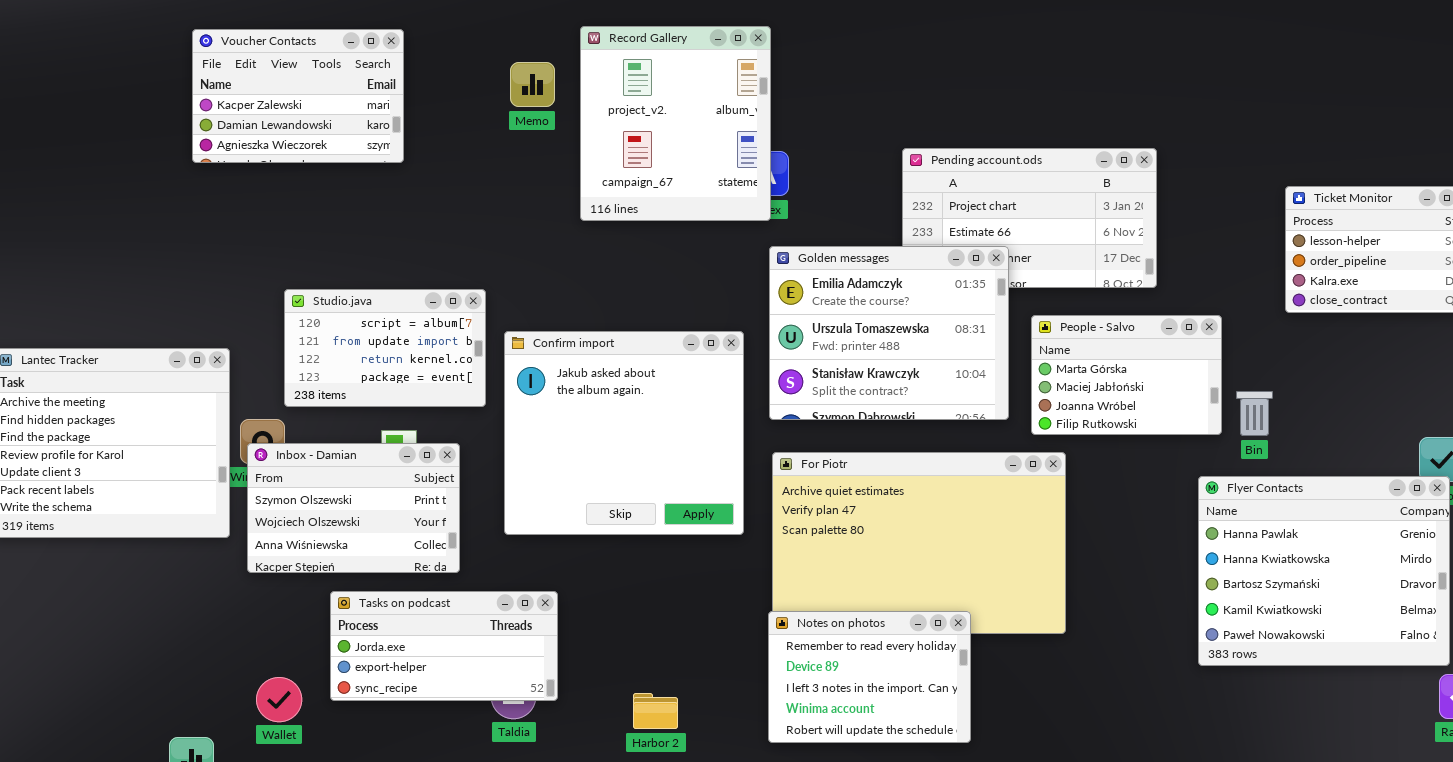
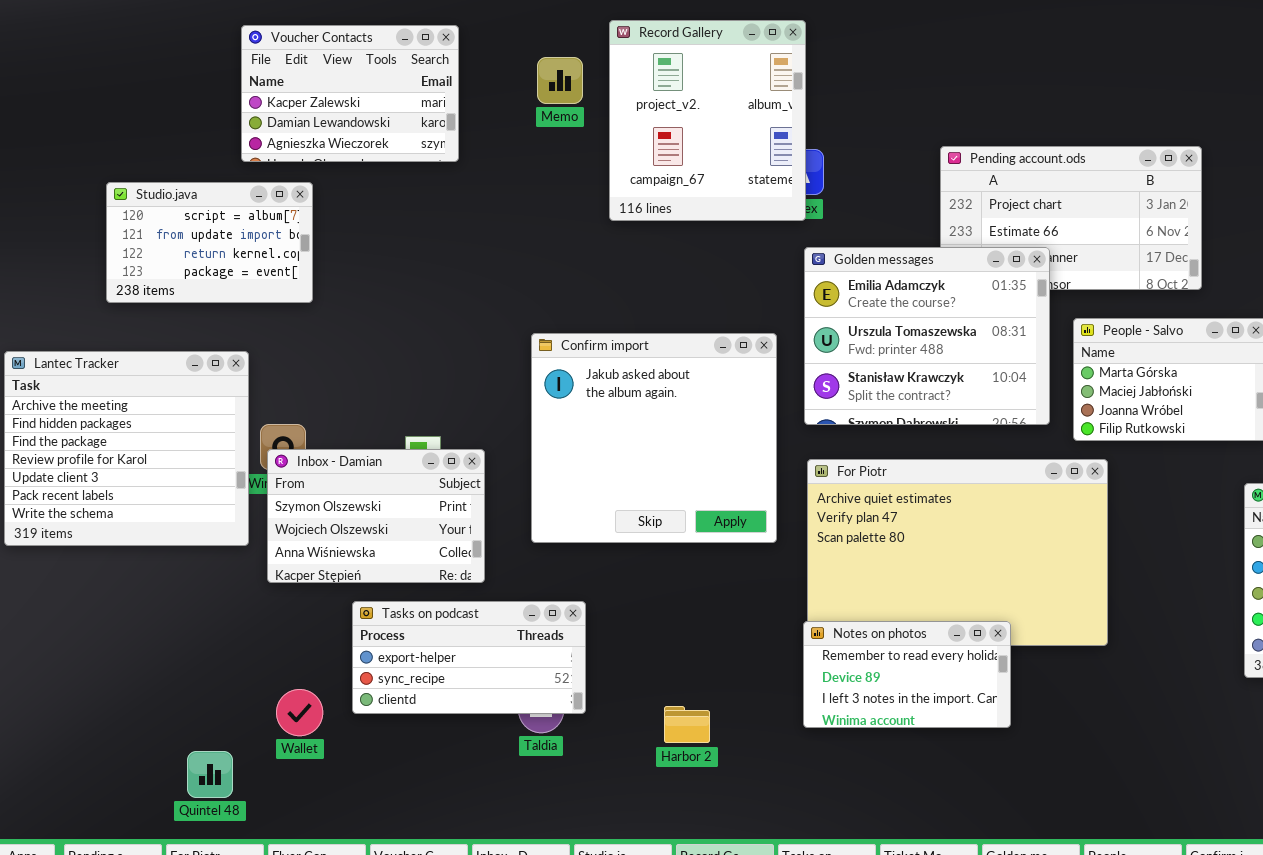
Voucher Contacts: [192,29,404,163] -> [241,25,459,162], moved
Studio.java: [284,289,486,407] -> [106,182,313,303], moved
Tasks on podcast: [330,591,558,701] -> [352,601,586,714], scrolled down 1 row
Notes on photos: [768,611,971,743] -> [803,621,1011,728], resized

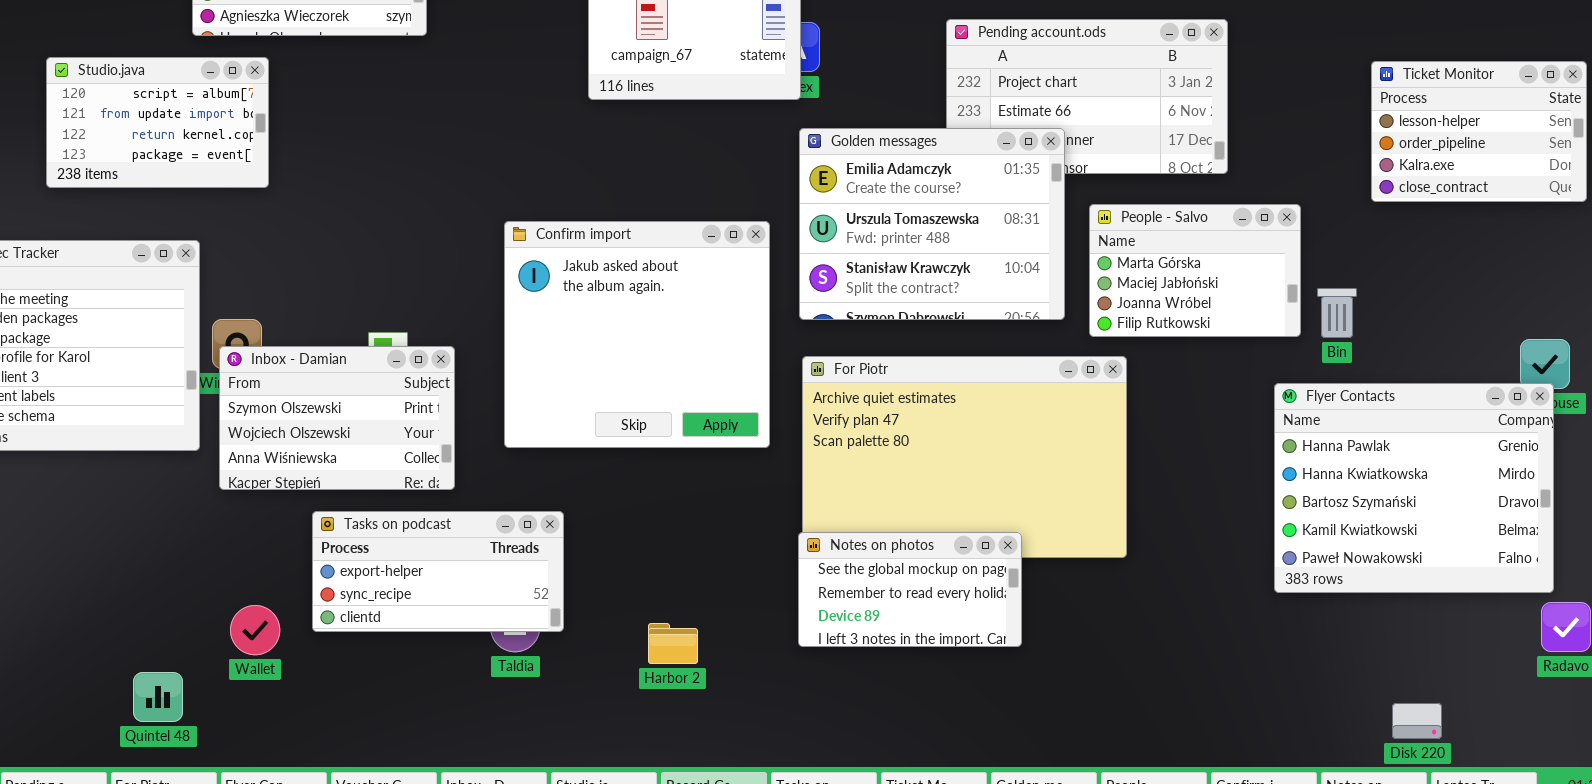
Notes on photos: [803,621,1011,728] -> [798,532,1022,647], scrolled up 1 row

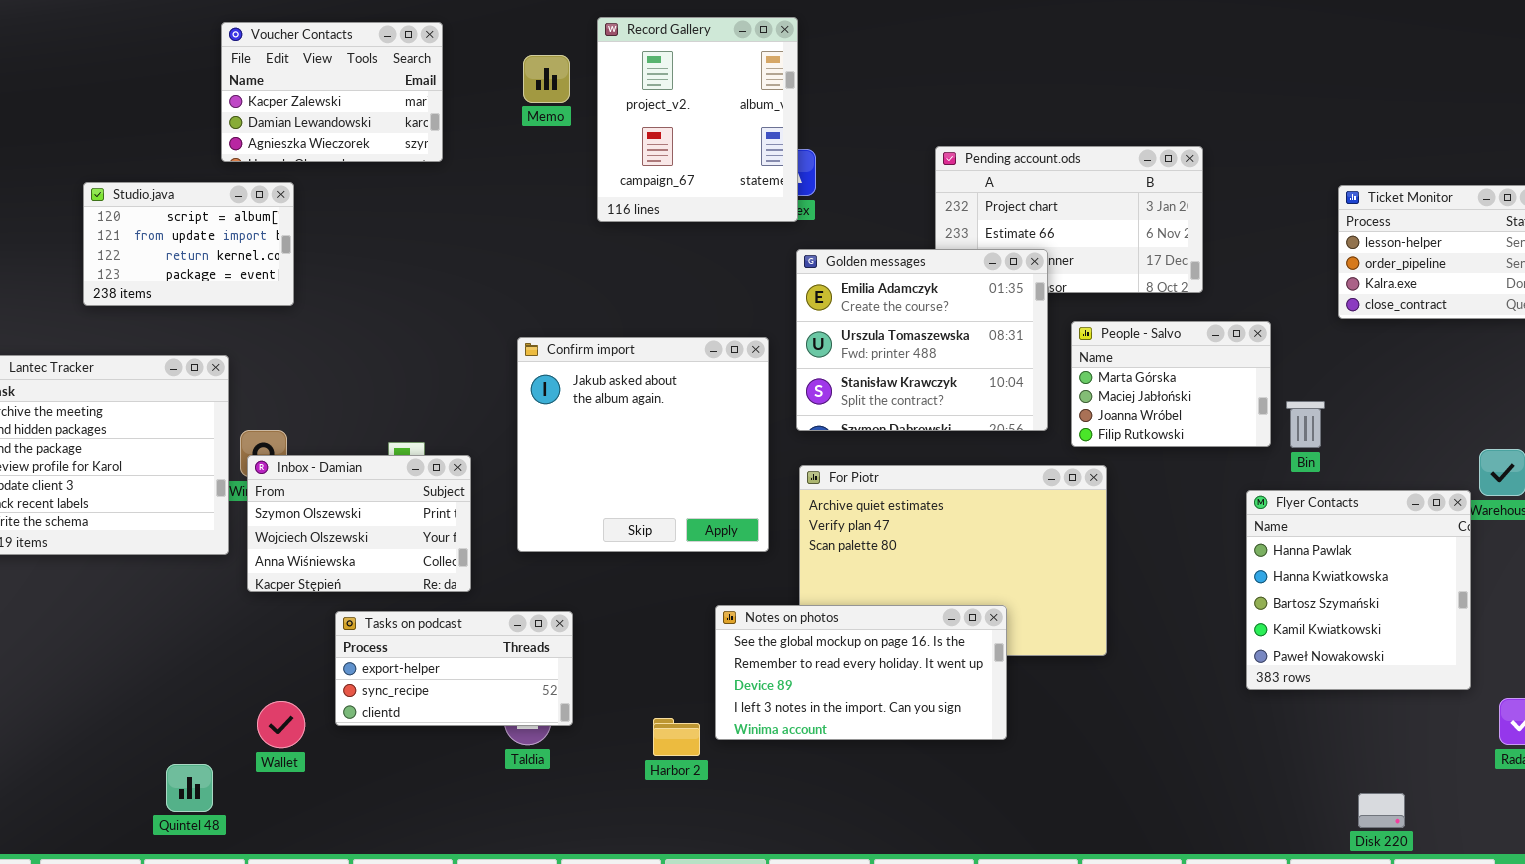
Flyer Contacts: [1274,383,1554,593] -> [1246,490,1471,690], resized
Notes on photos: [798,532,1022,647] -> [715,605,1007,740], resized

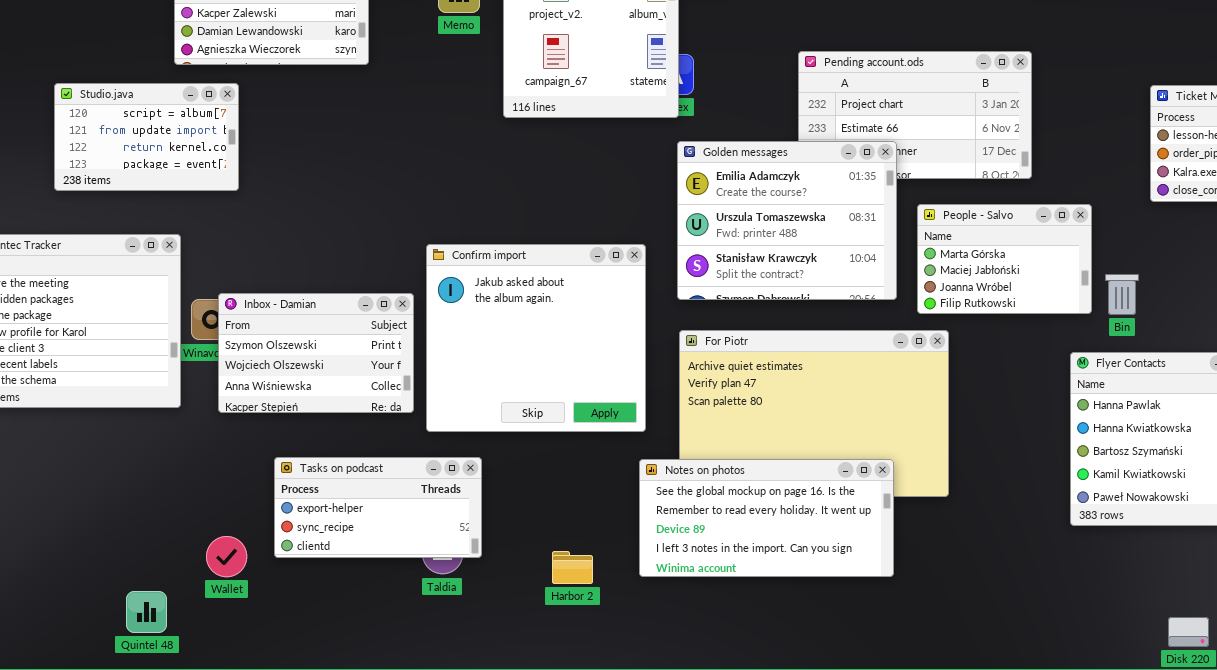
Confirm import: [517,337,769,552] -> [426,244,646,432], moved
Inbox - Damian: [247,455,471,592] -> [218,293,414,413], moved
Notes on photos: [715,605,1007,740] -> [639,459,894,577], moved

